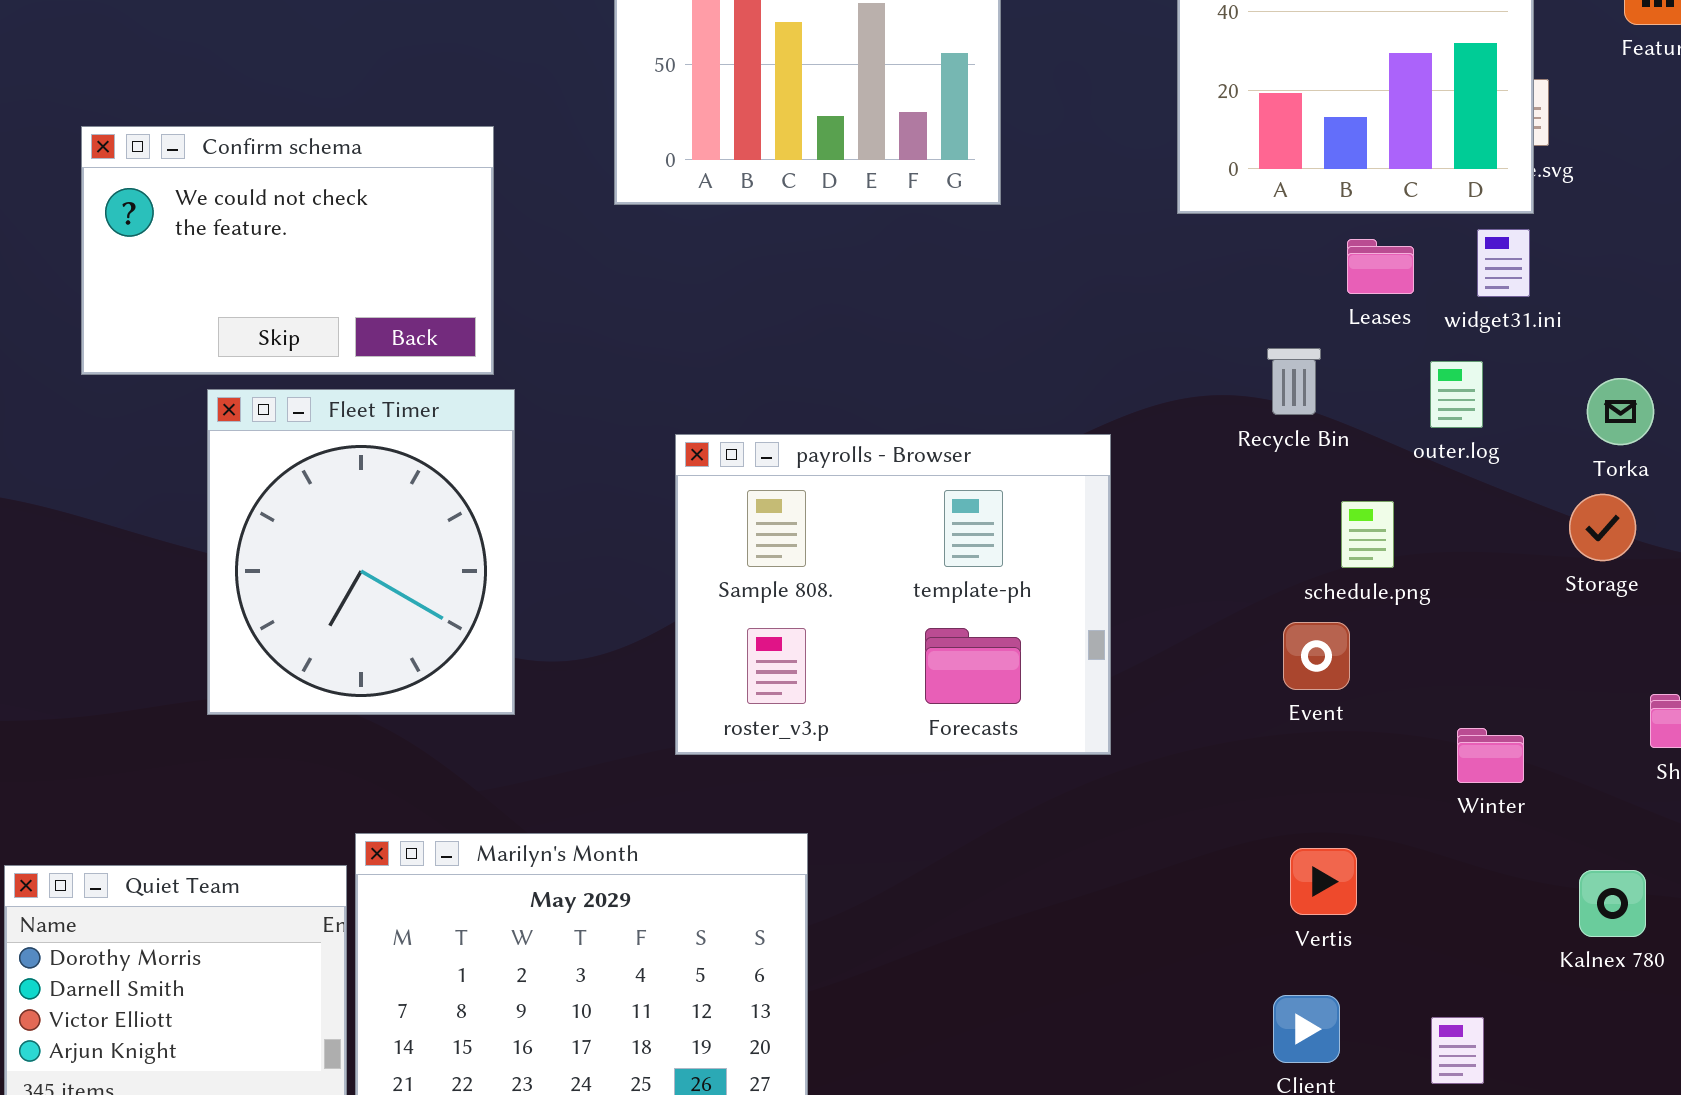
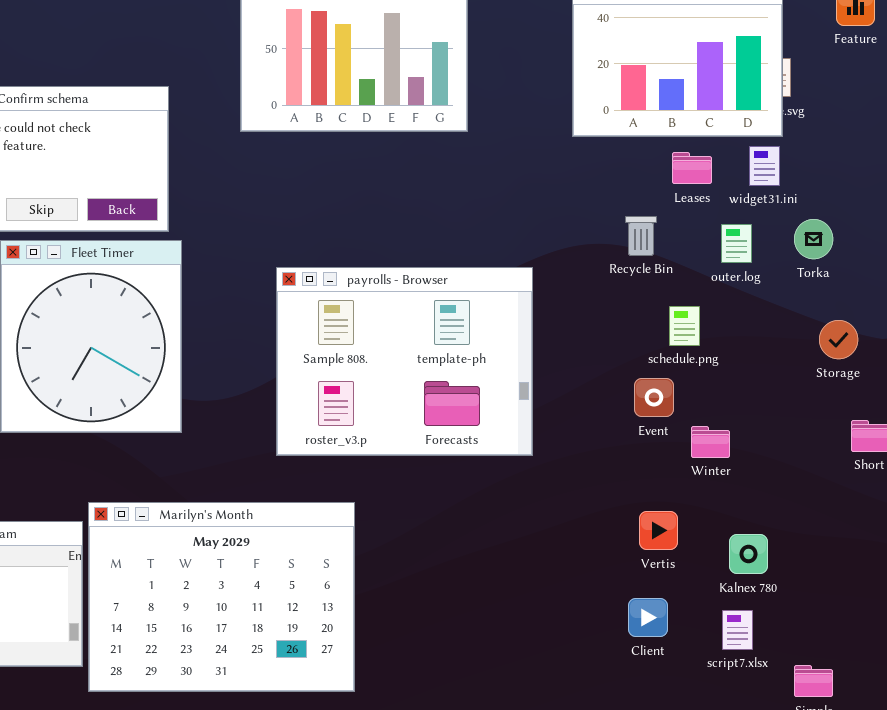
Torka: [1587,378,1654,445] -> [794,219,833,259], moved
Storage: [1569,494,1636,561] -> [819,320,858,359], moved
Winter: [1457,728,1524,783] -> [691,426,730,458], moved
Kalnex 780: [1579,870,1646,937] -> [729,534,768,574], moved

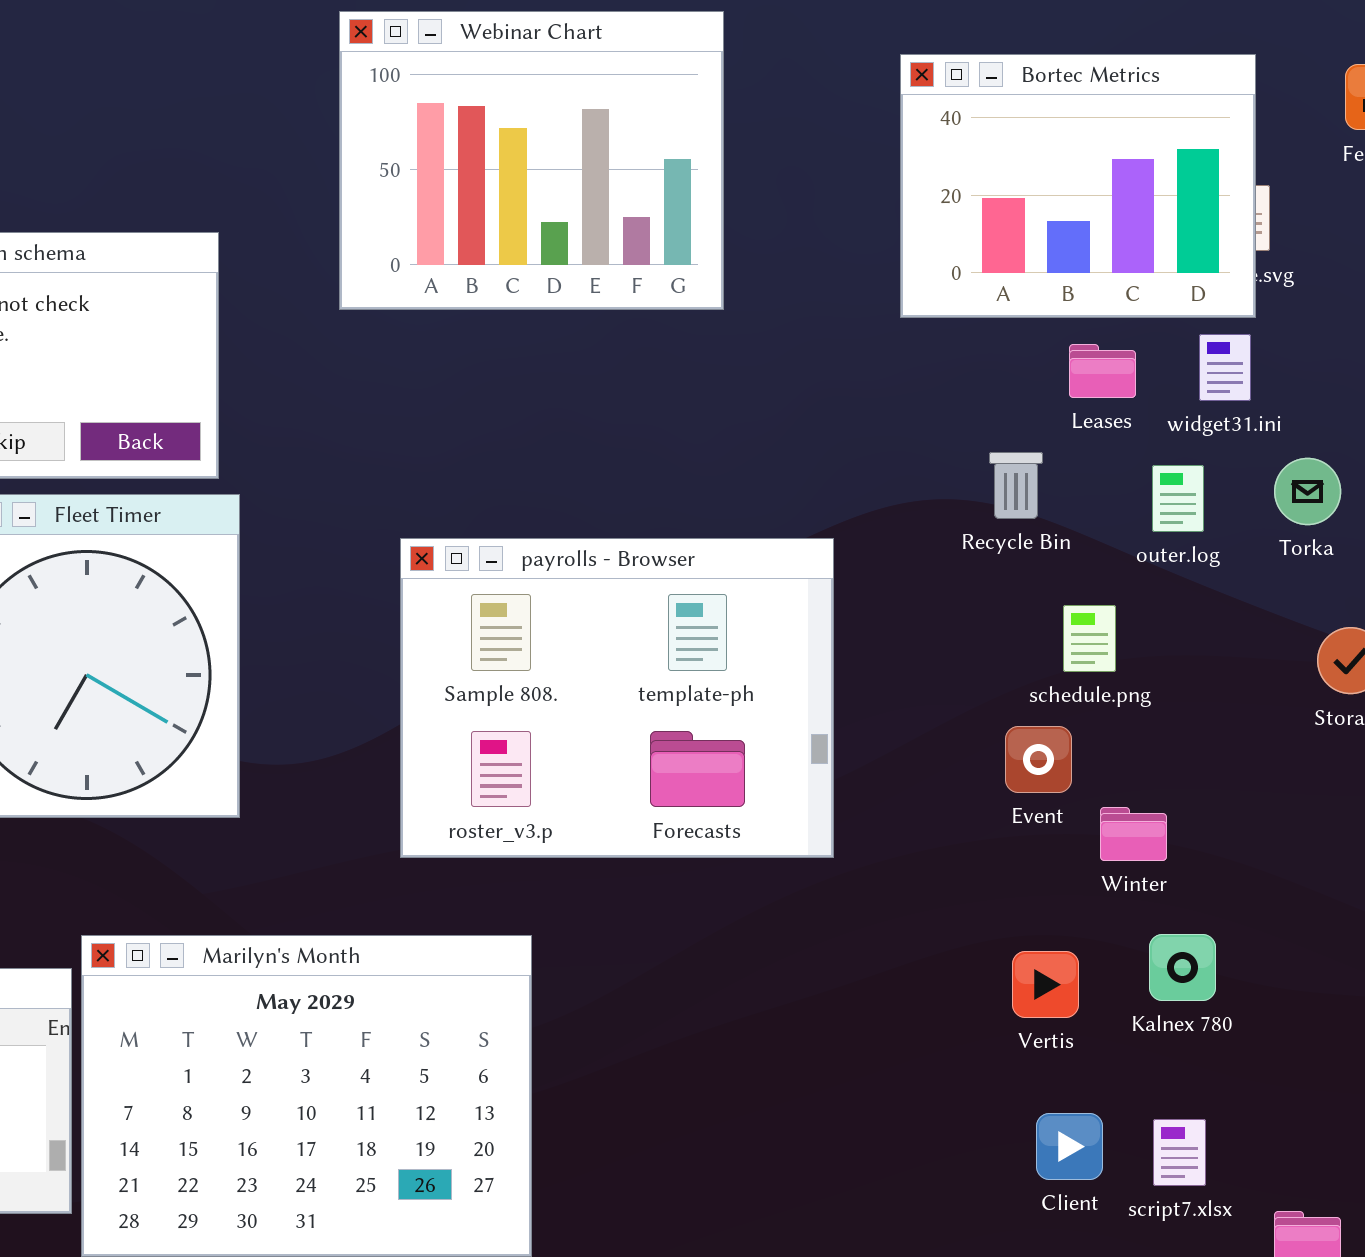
Kalnex 780: [729,534,768,574] -> [1149,934,1216,1001], moved
Client: [628,598,668,637] -> [1036,1113,1103,1180], moved

